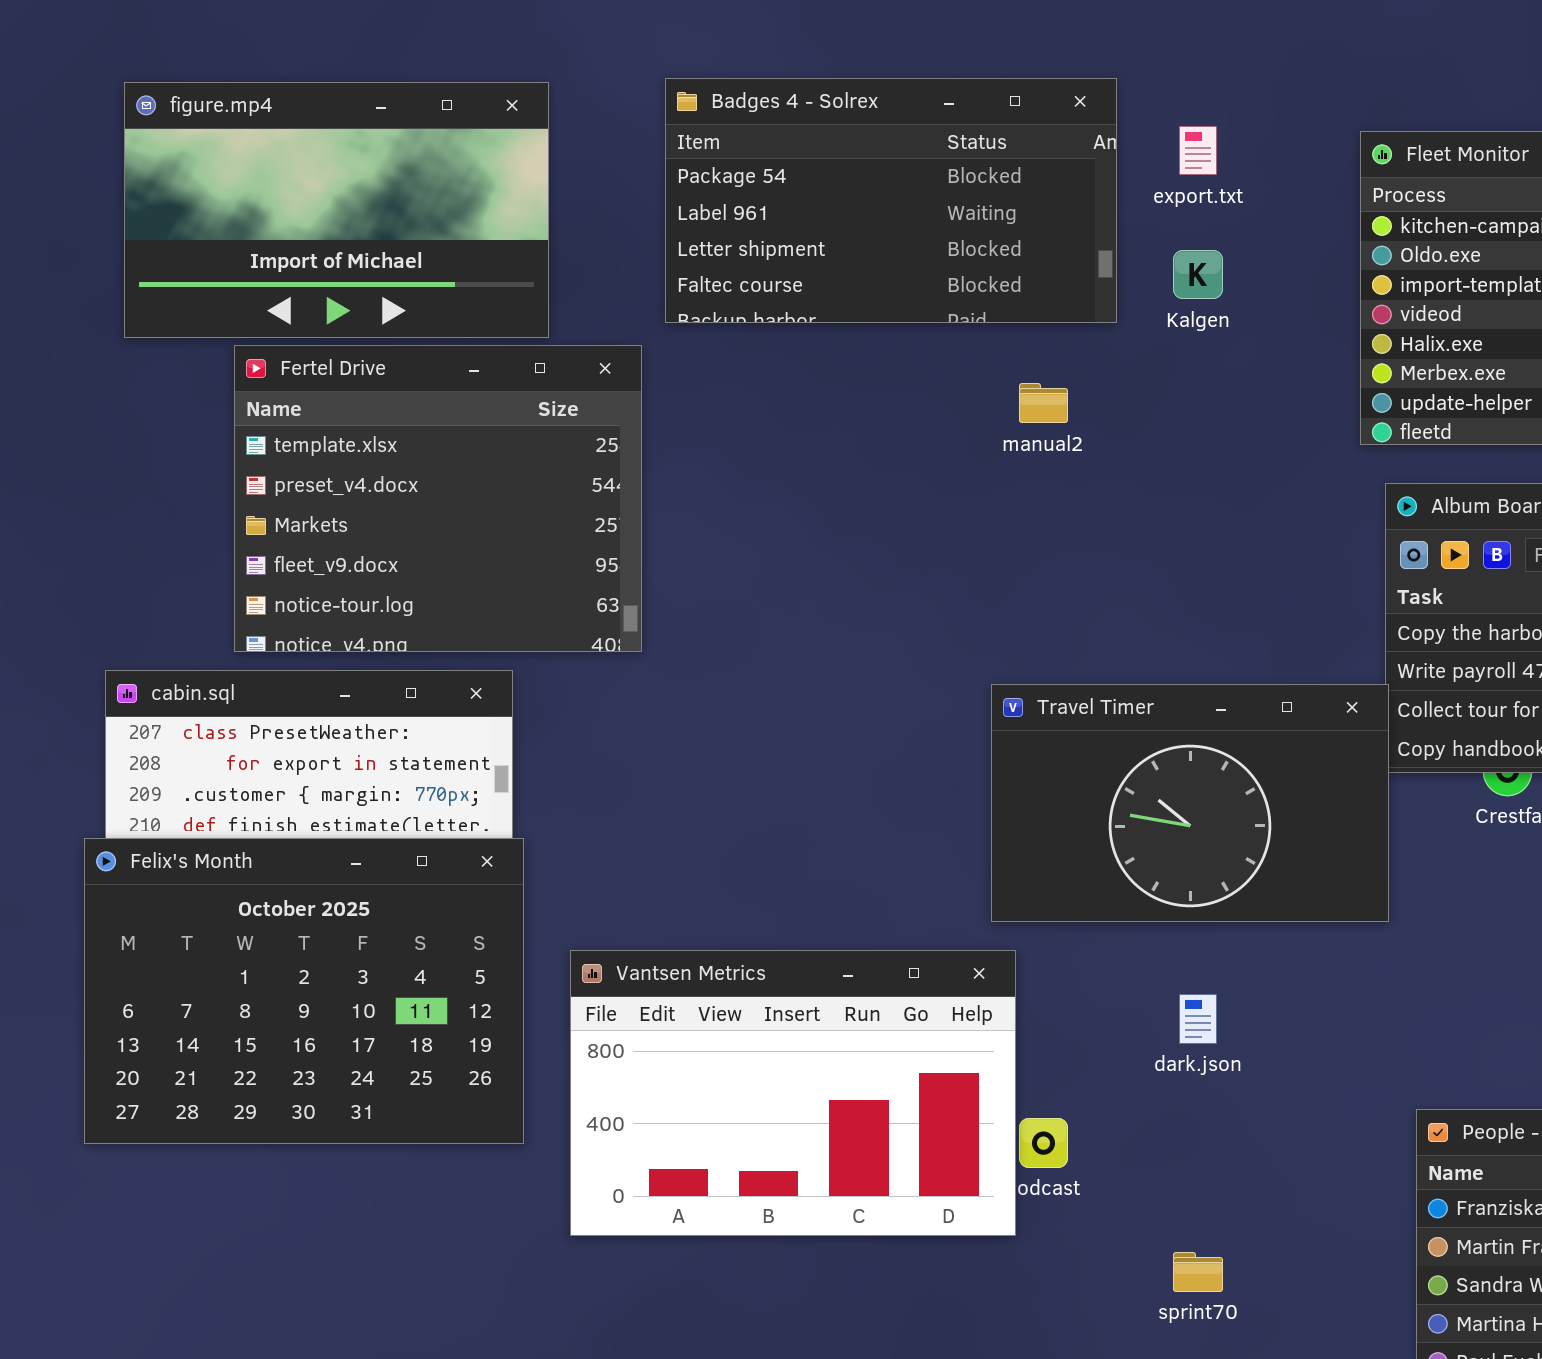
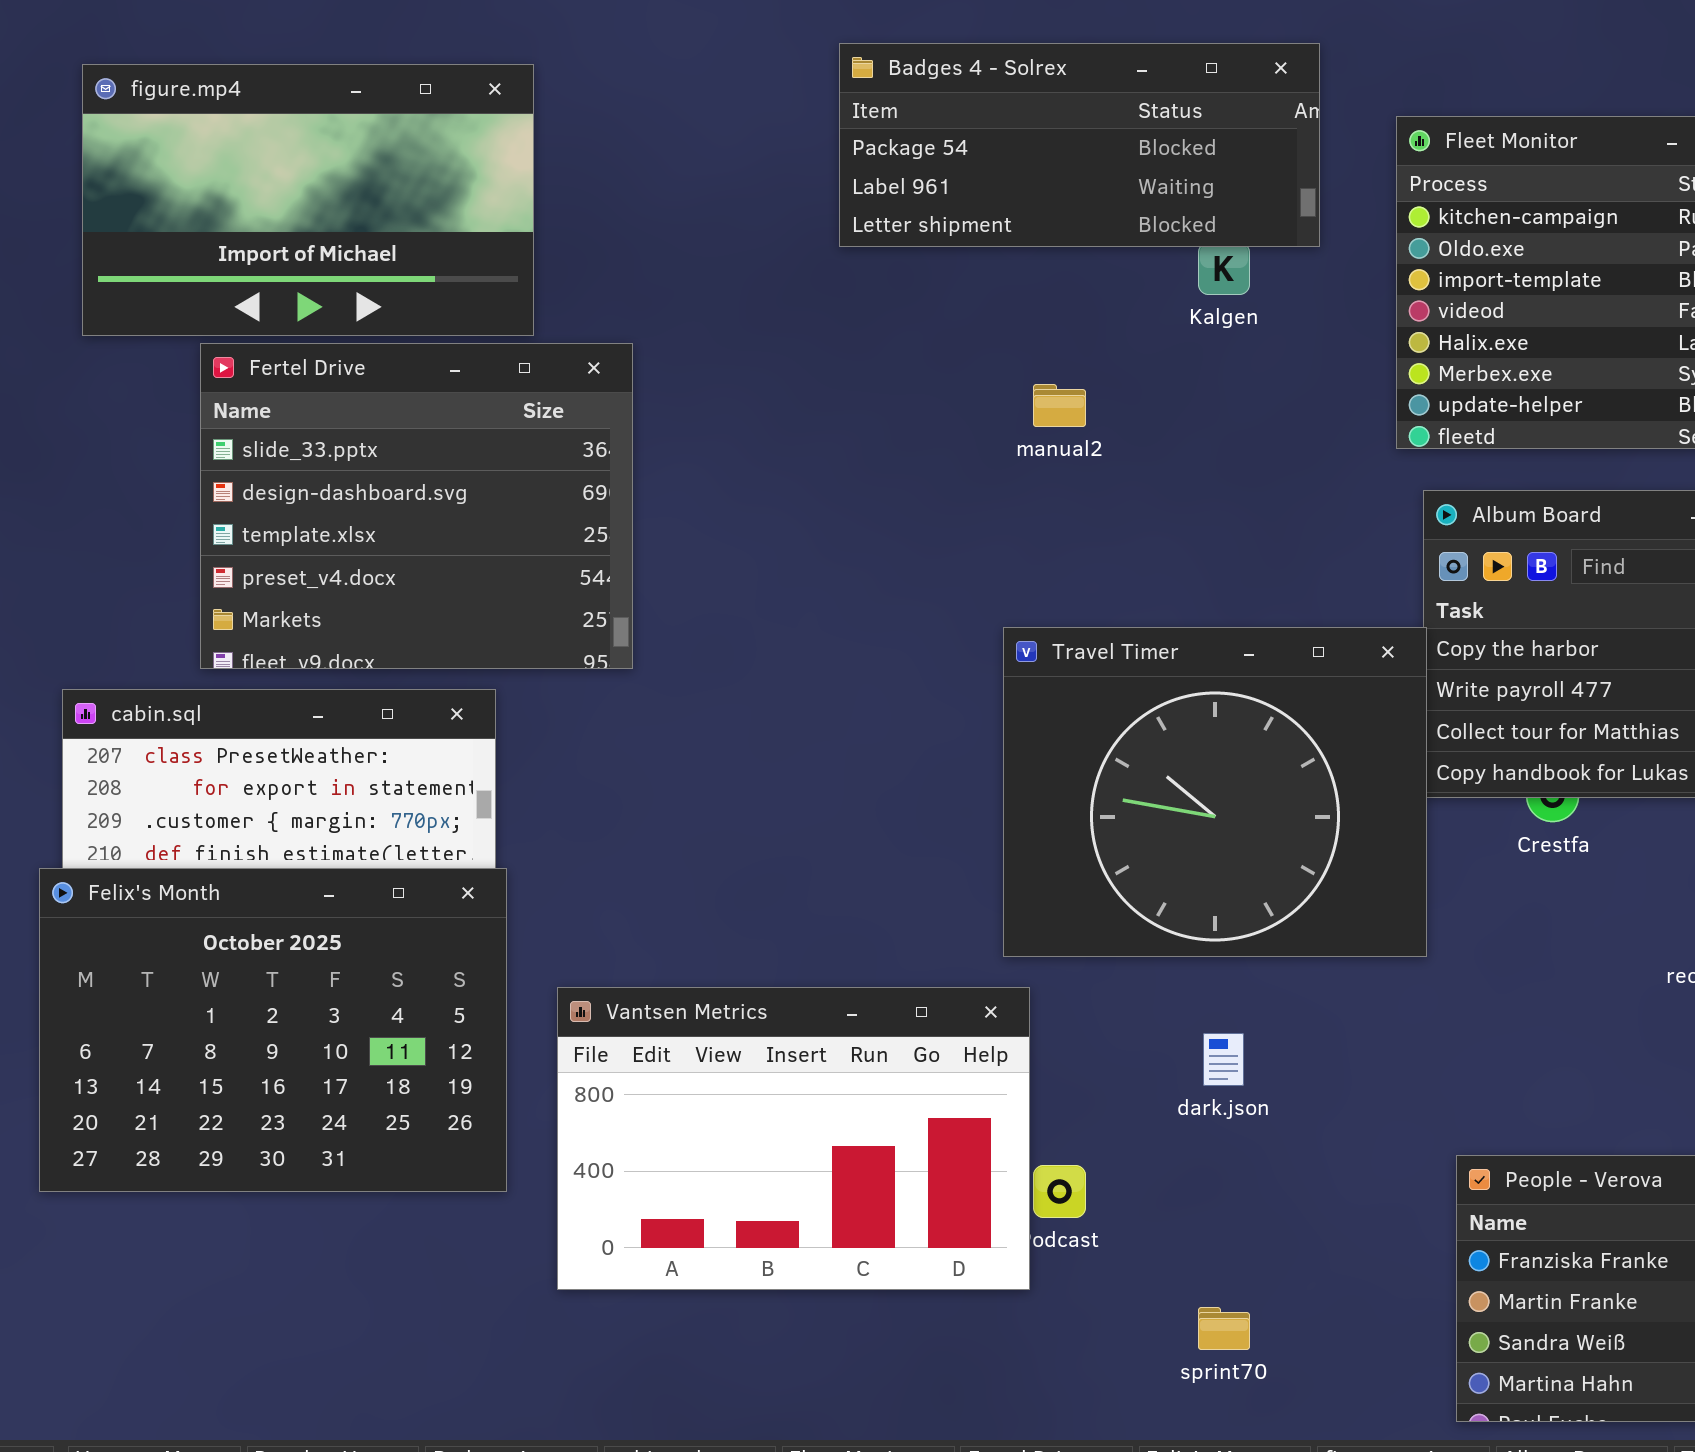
Badges 4 - Solrex: [665,78,1117,323] -> [839,43,1320,247], moved, resized
Fertel Drive: [234,345,642,652] -> [200,343,633,669], scrolled up 2 rows
Travel Timer: [991,684,1389,922] -> [1003,627,1427,957], resized

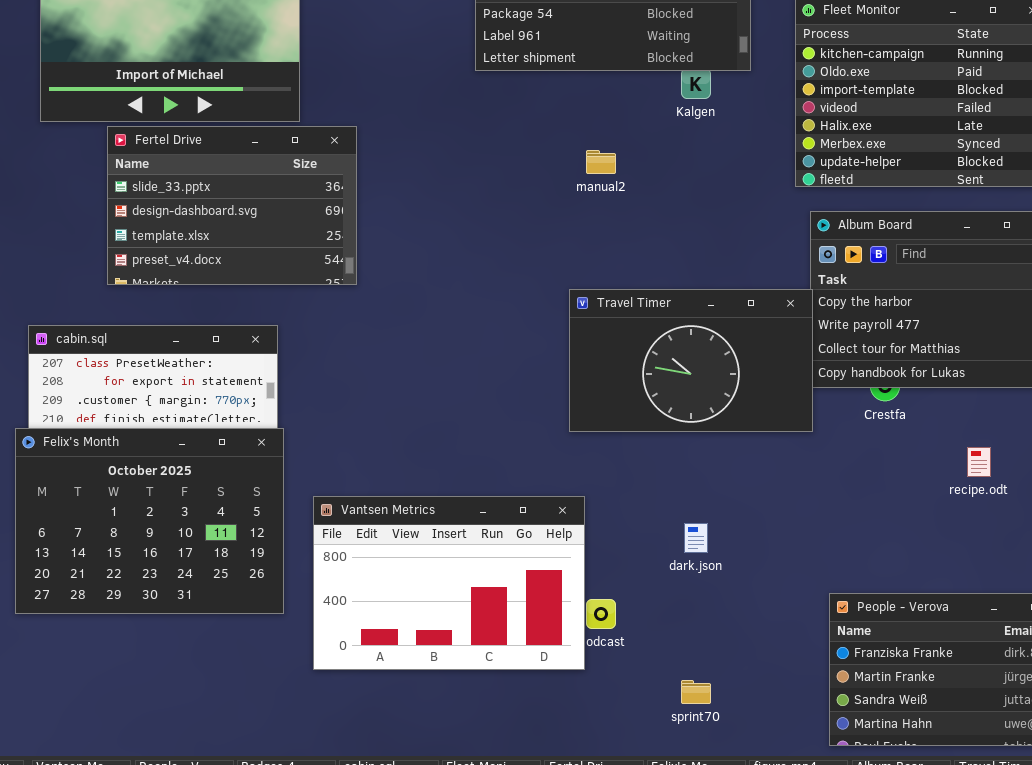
Fertel Drive: [200,343,633,669] -> [107,126,357,285], resized
Travel Timer: [1003,627,1427,957] -> [569,289,813,432], resized

